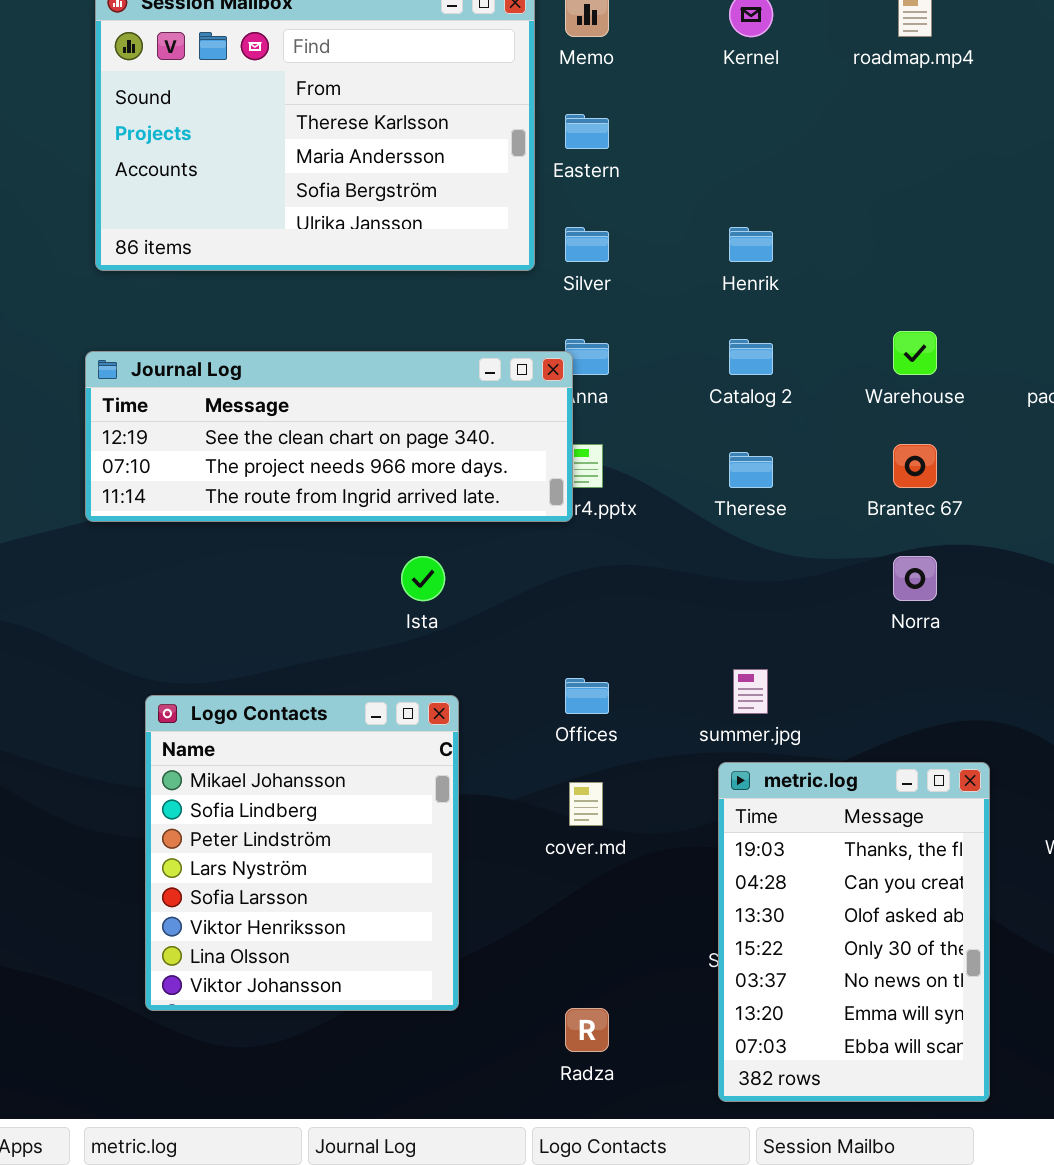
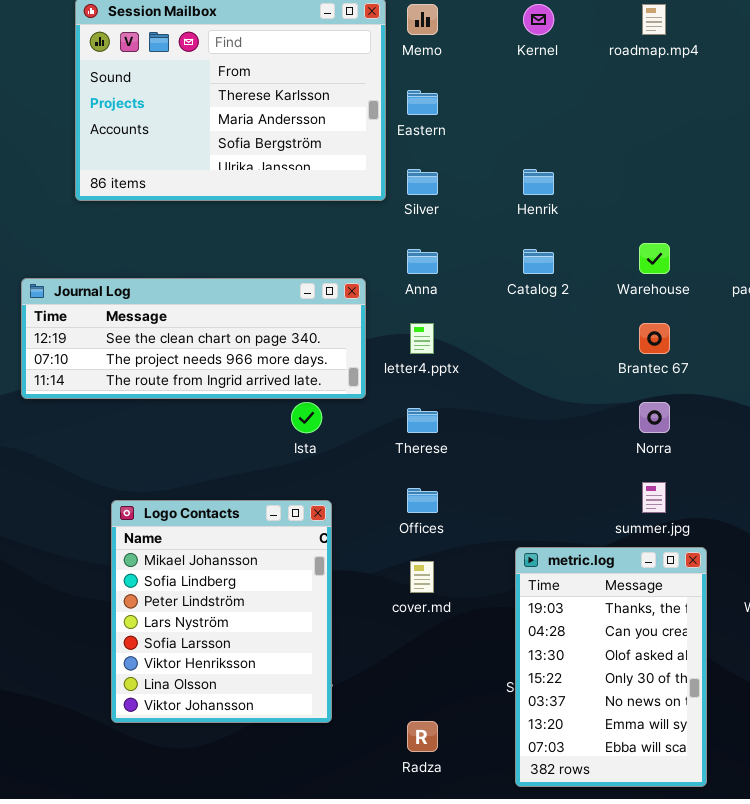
Journal Log: [85,351,573,522] -> [21,278,366,399], moved
Therese: [729,452,773,488] -> [407,408,438,433], moved
summer.jpg: [733,669,768,714] -> [642,482,666,513], moved

